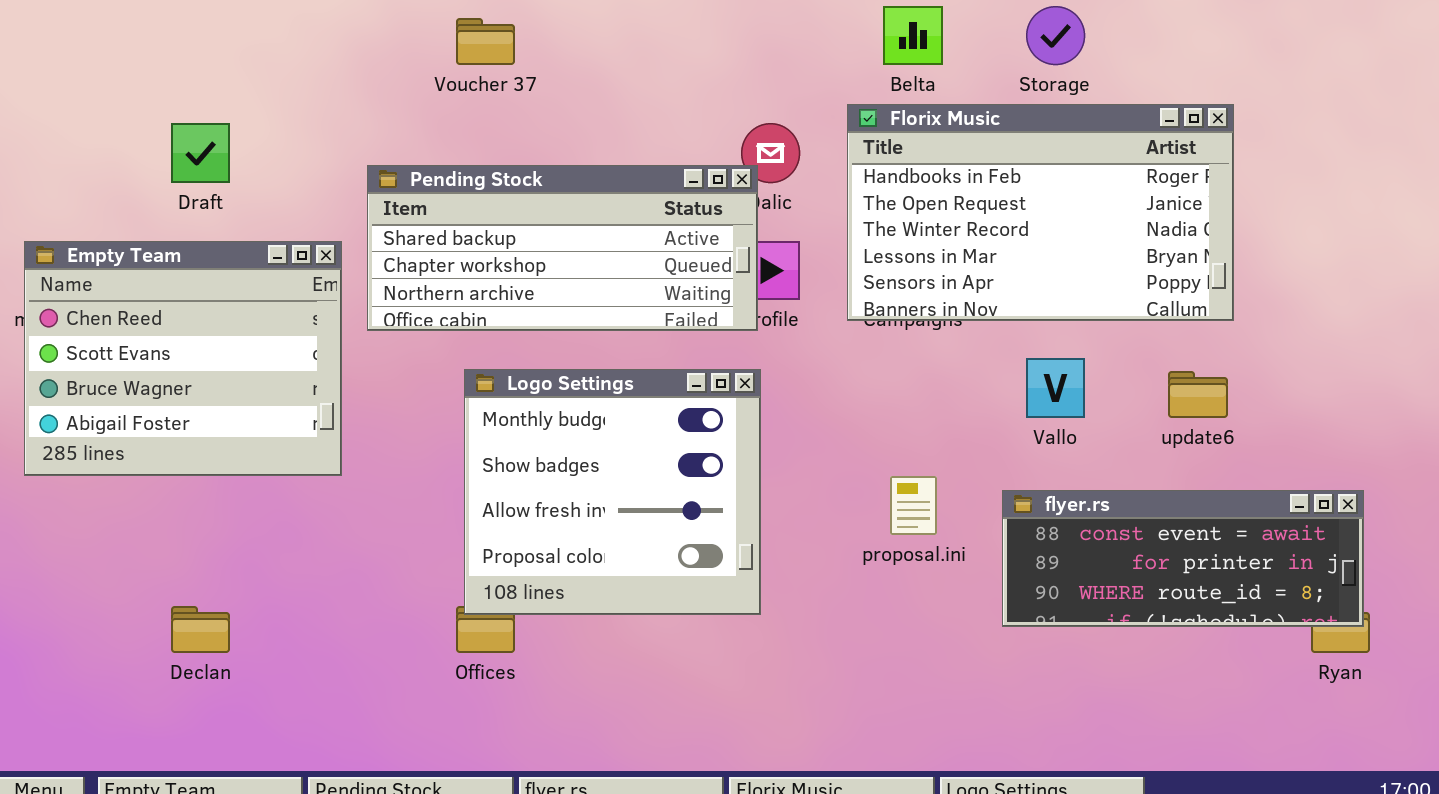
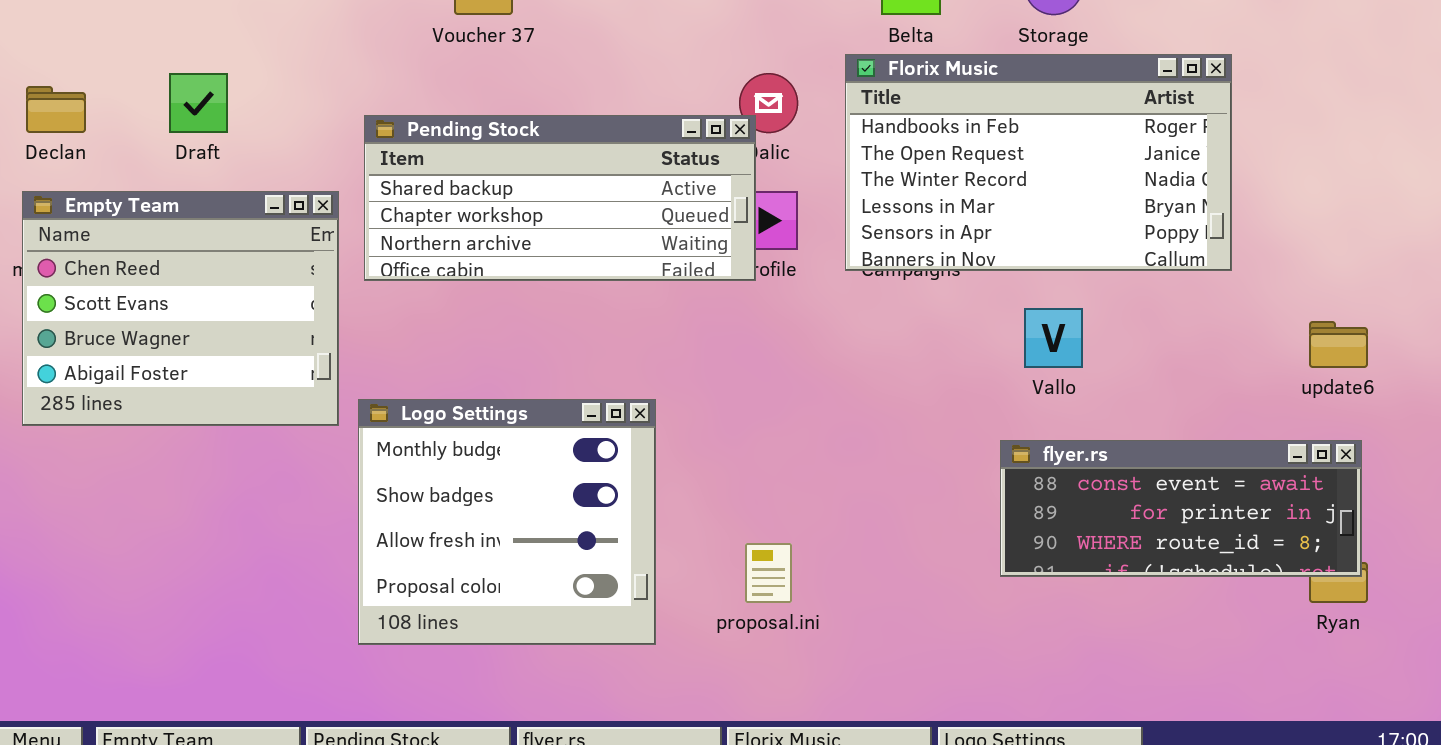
Logo Settings: [464,369,761,615] -> [358,399,656,645], moved
update6: [1168,371,1228,418] -> [1309,321,1368,368], moved
proposal.ini: [890,476,937,535] -> [745,543,792,603], moved
Declan: [171,606,230,653] -> [26,86,86,133], moved

